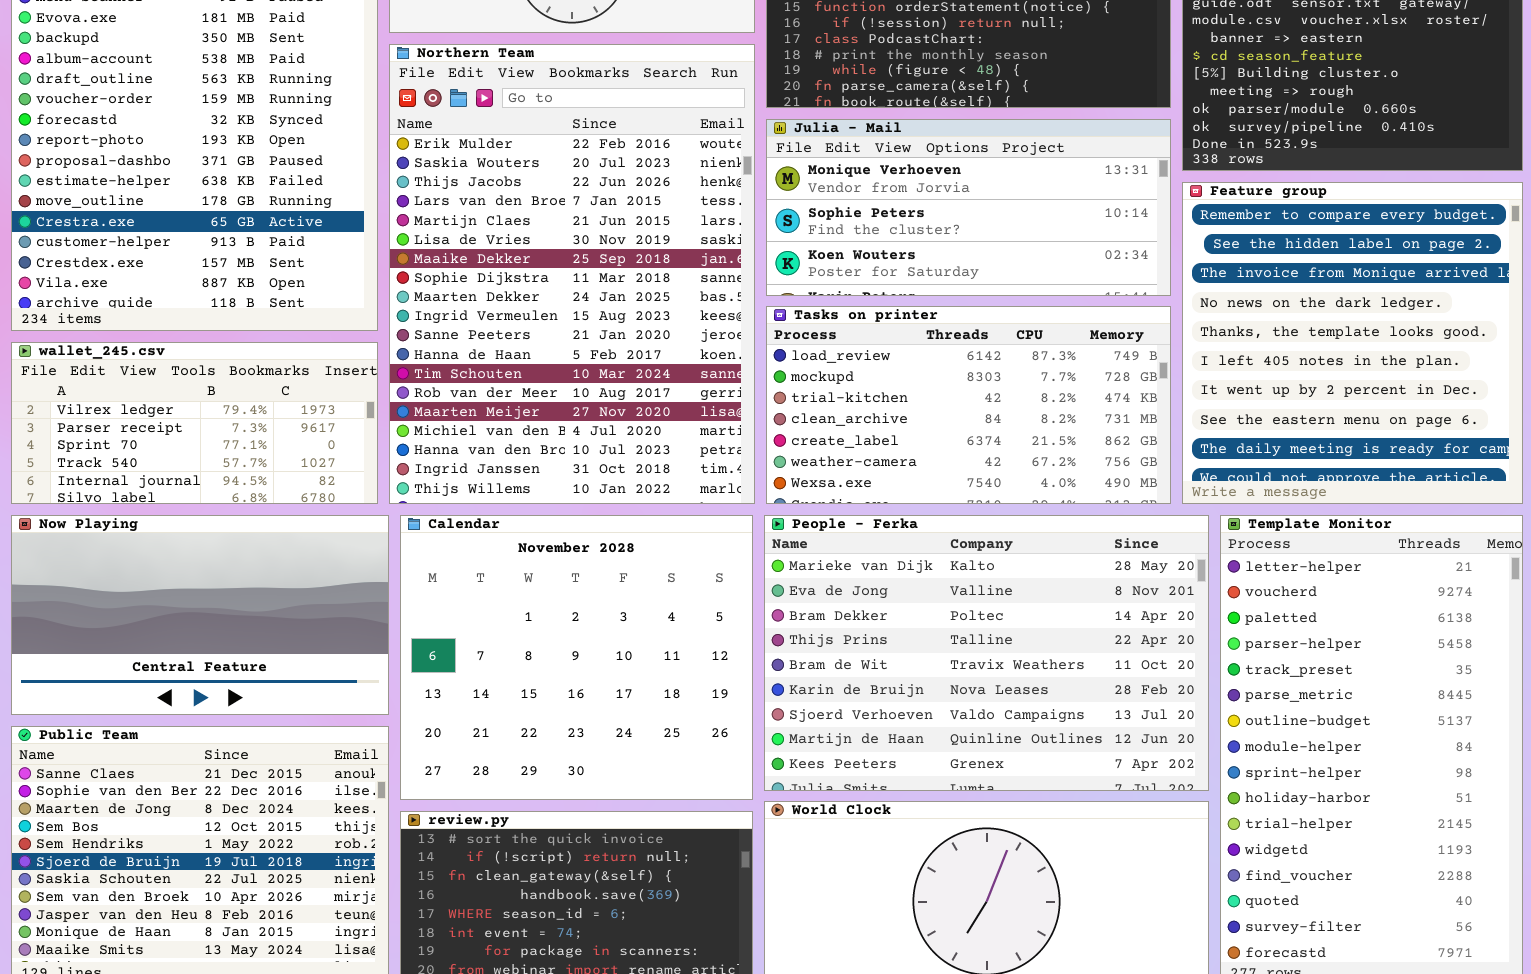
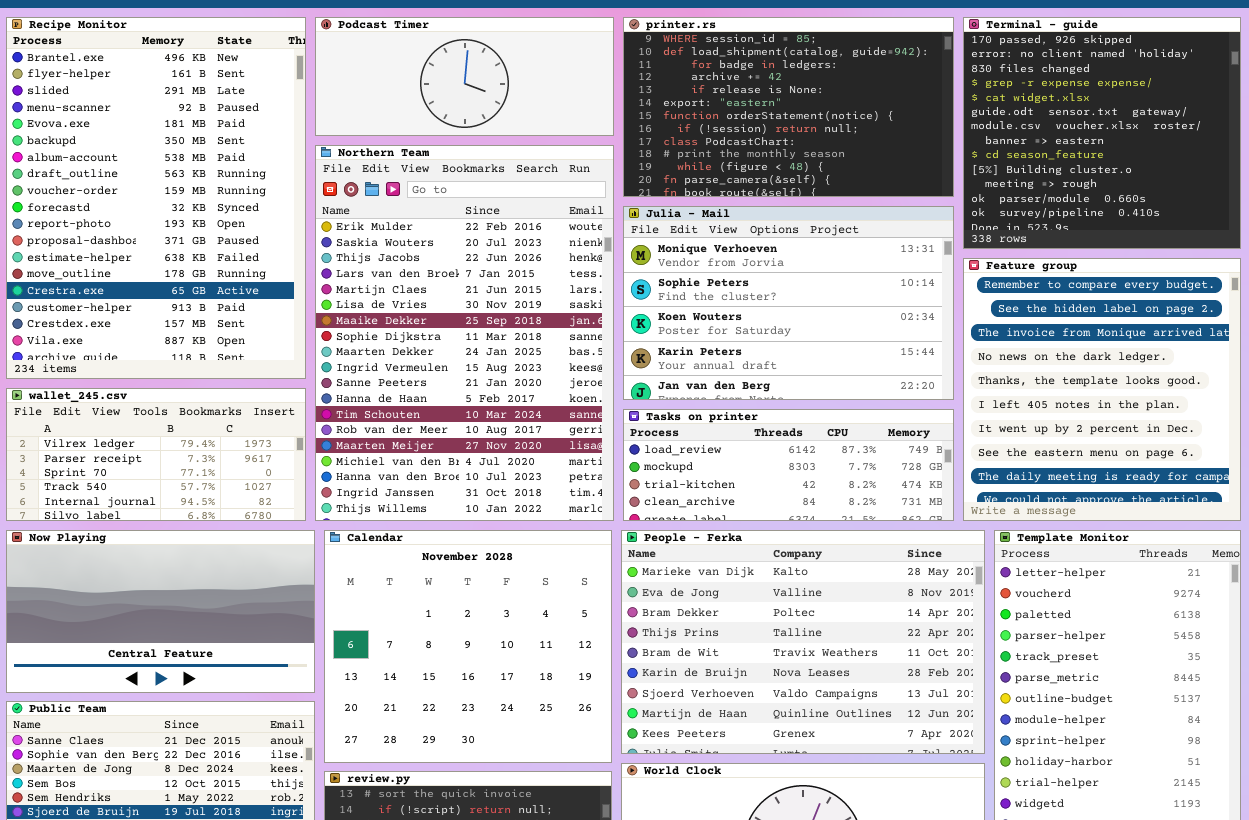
Julia - Mail: [766,119,1171,296] -> [623,206,954,400], resized
Tasks on printer: [766,306,1171,504] -> [623,409,954,521], resized

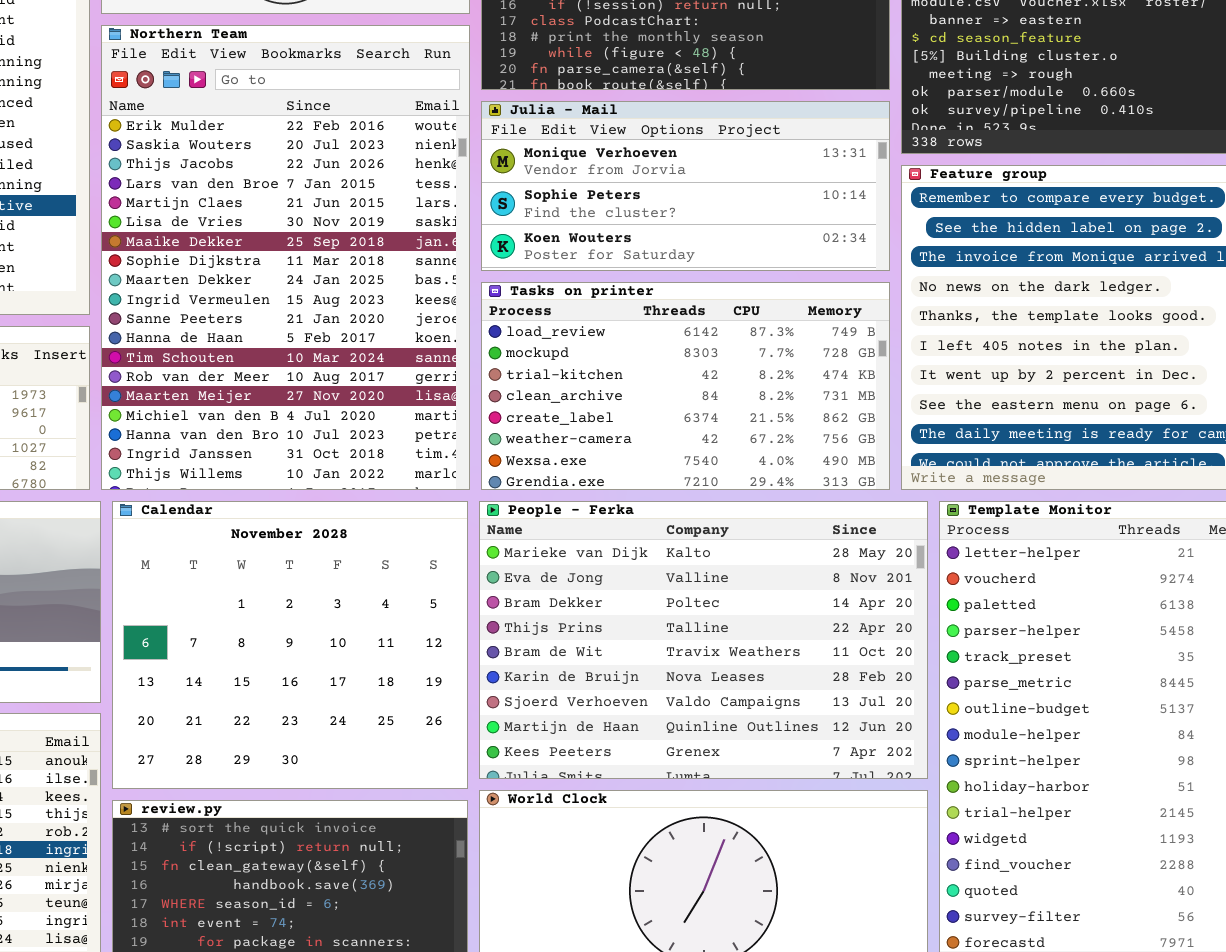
Julia - Mail: [623,206,954,400] -> [481,101,890,271], resized
Tasks on printer: [623,409,954,521] -> [481,282,890,490], resized

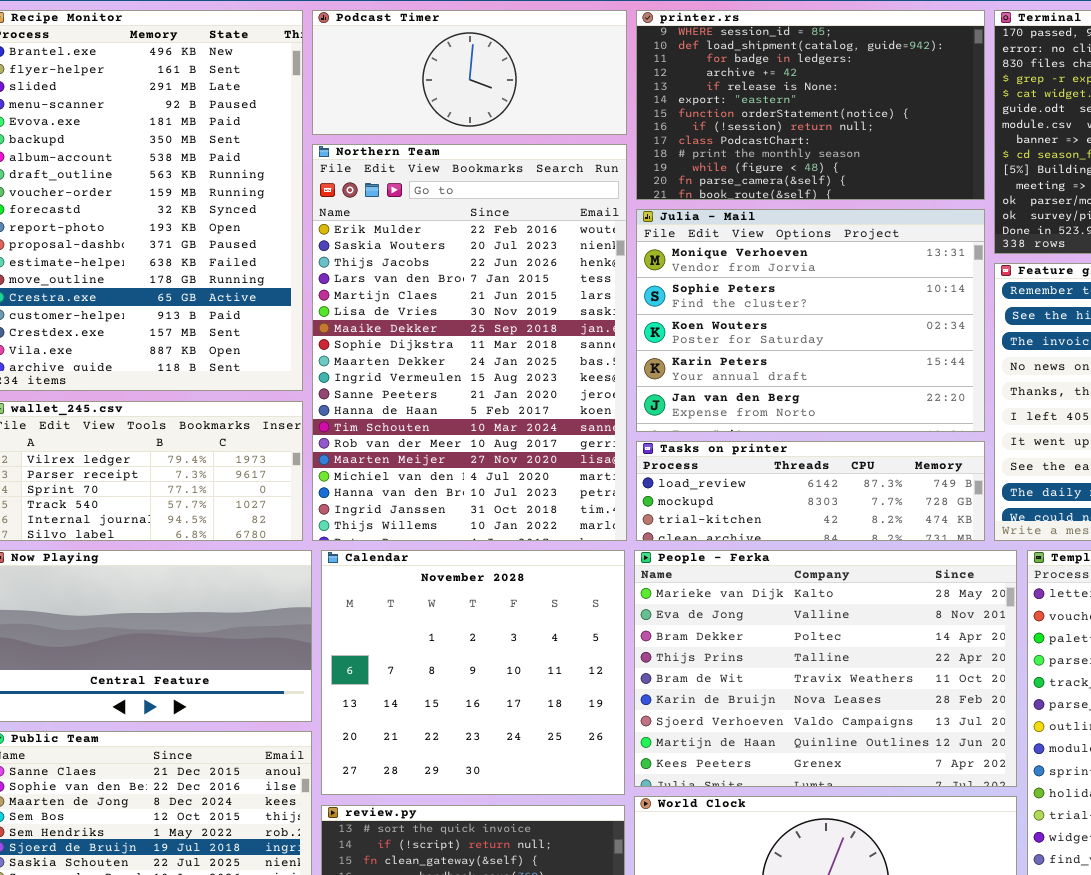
Julia - Mail: [481,101,890,271] -> [636,209,985,432], resized
Tasks on printer: [481,282,890,490] -> [636,441,985,541], resized

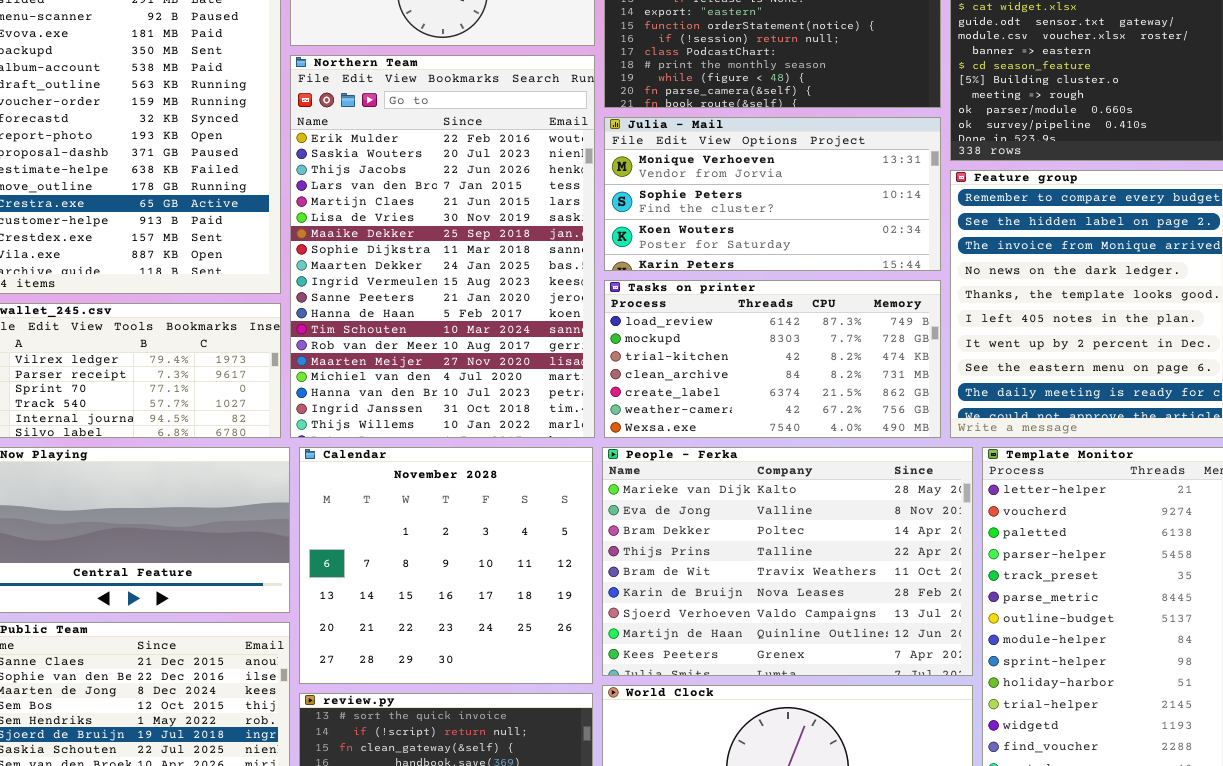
Julia - Mail: [636,209,985,432] -> [604,117,941,271], resized
Tasks on printer: [636,441,985,541] -> [604,280,941,438], resized

